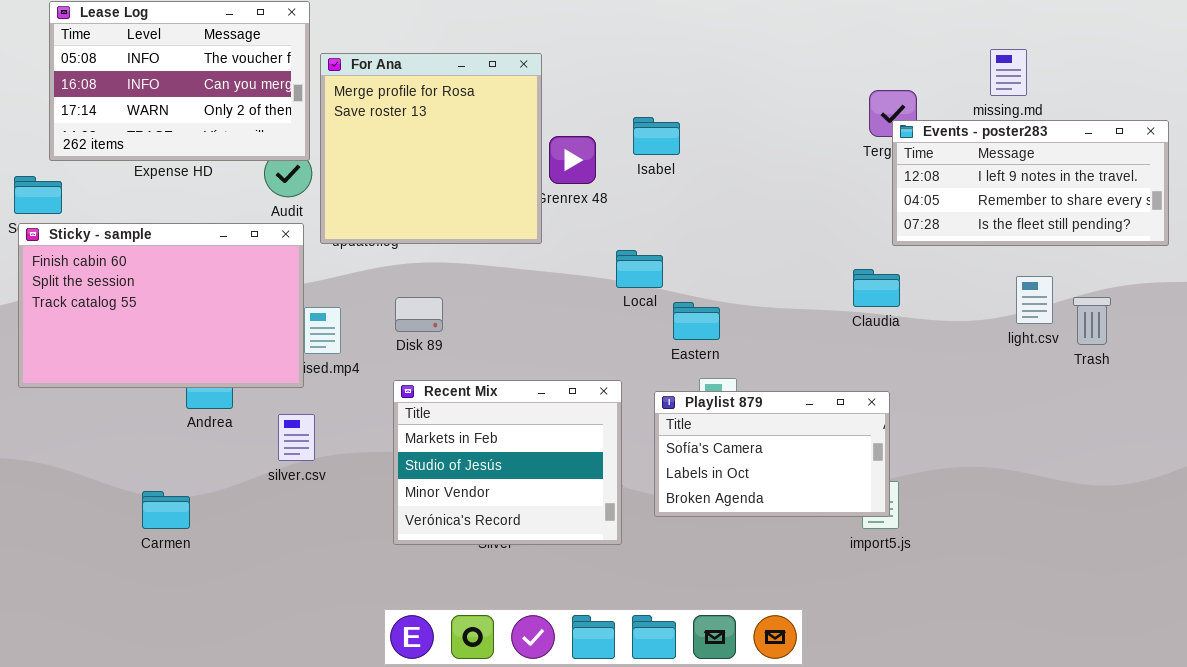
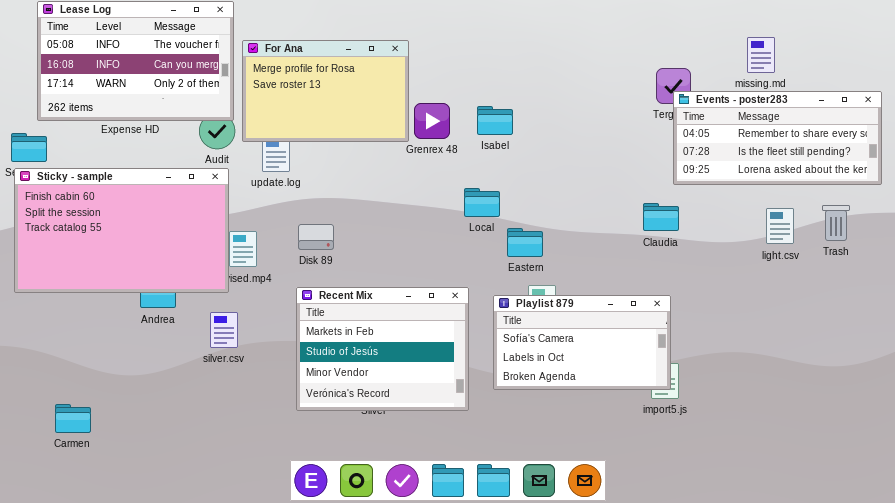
For Ana: [320,53,542,244] -> [242,40,409,142], resized
Isabel: [633,117,680,155] -> [477,106,513,135], moved
Events - poster283: [892,120,1169,246] -> [673,91,882,185], scrolled down 1 row
Trash: [1073,297,1111,345] -> [822,205,850,241], moved
Carmen: [142,491,190,529] -> [55,404,91,433], moved

